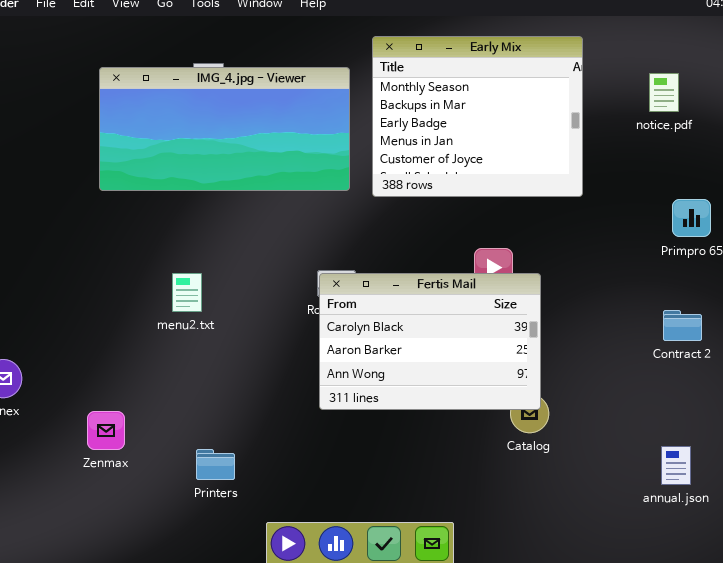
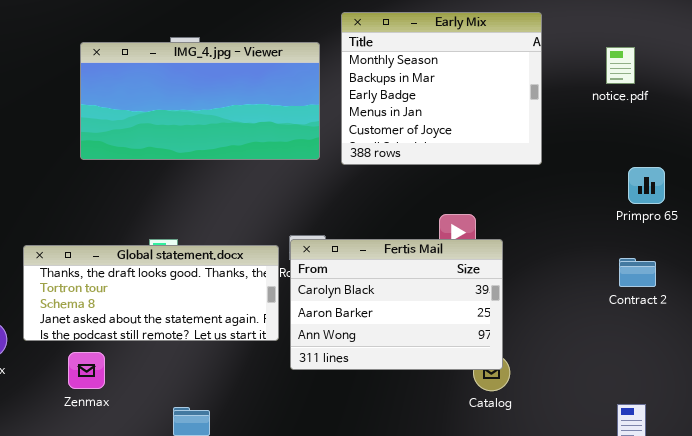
Global statement.docx: none -> [23,245,279,341], opened
Contract 2: [663,310,702,341] -> [619,258,656,287], moved
Zenmax: [87,411,125,450] -> [68,352,105,389], moved

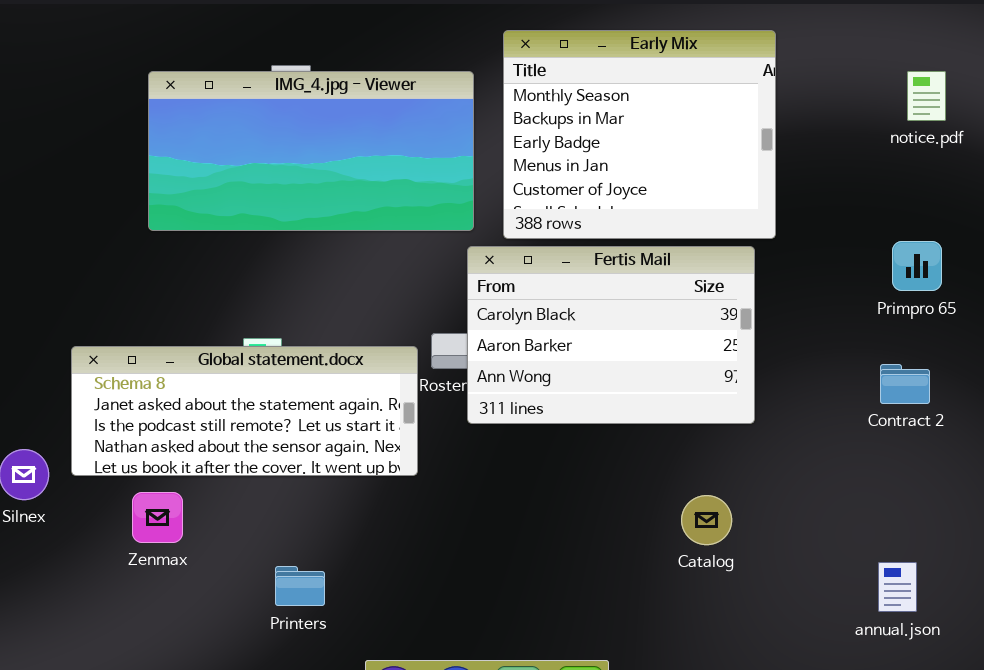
notice.pdf: [606,47,635,84] -> [907,71,946,121], moved
Fertis Mail: [290,239,503,370] -> [467,246,755,424], moved
Global statement.docx: [23,245,279,341] -> [71,346,418,476], scrolled down 2 rows

